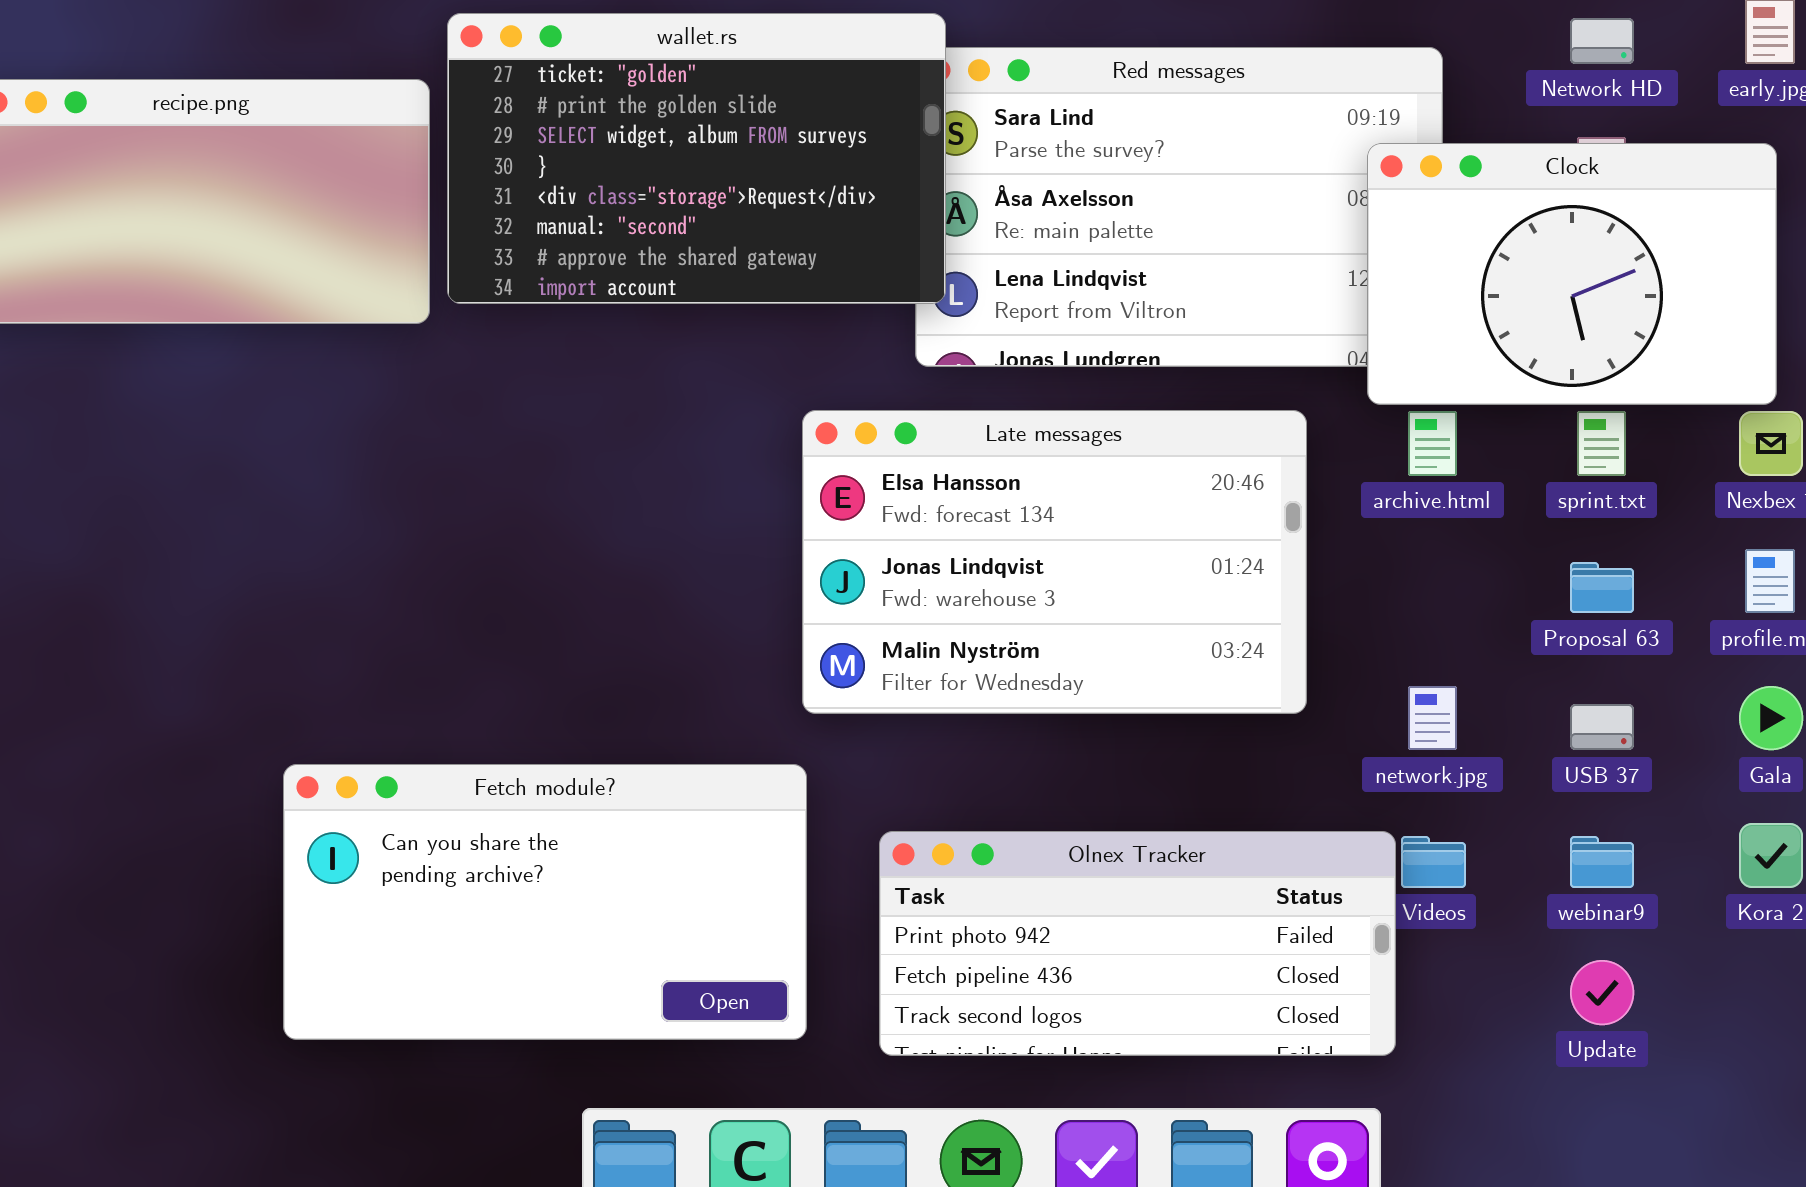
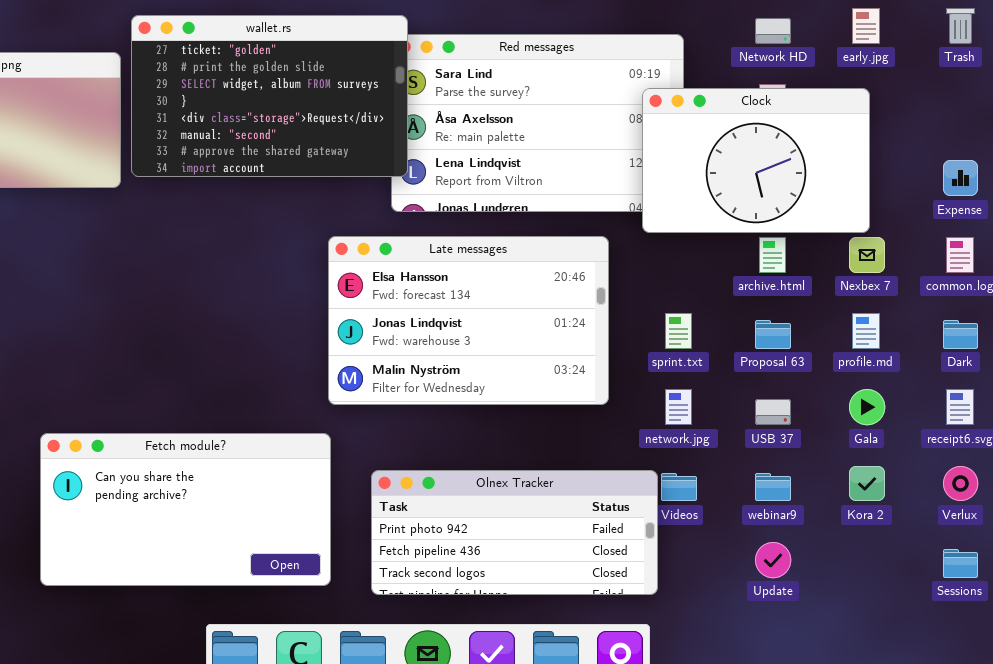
archive.html: [1408,411,1457,476] -> [759,237,786,273], moved
sprint.txt: [1577,411,1626,476] -> [665,313,692,349], moved

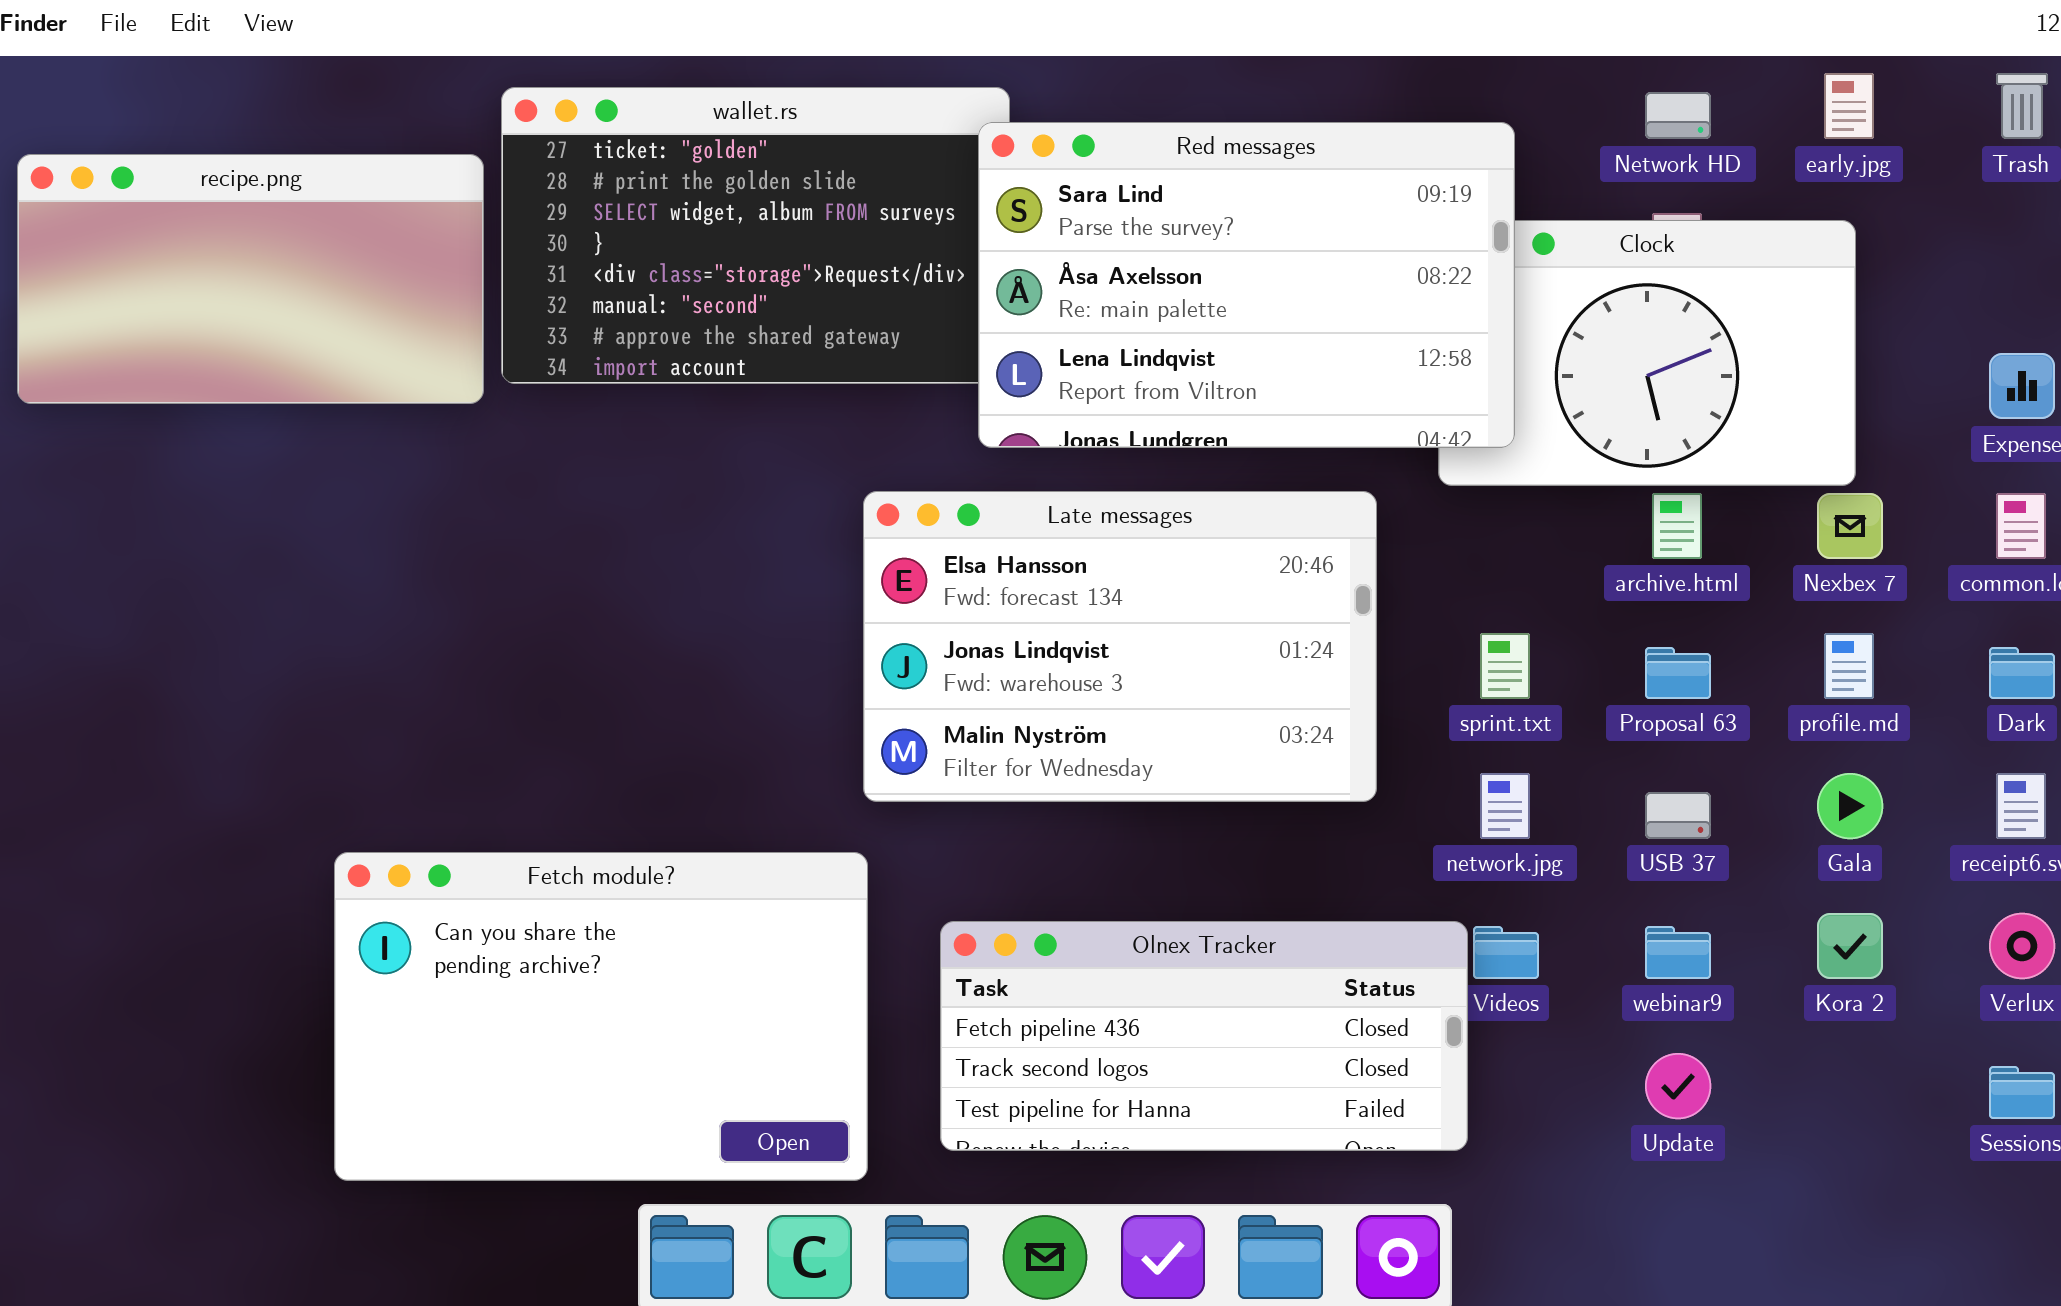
Red messages: [391,34,684,212] -> [978,122,1515,448], raised
Fetch module?: [40,433,331,586] -> [334,852,868,1181], resized
Olnex Tracker: [371,470,658,595] -> [940,921,1468,1151], scrolled down 1 row

